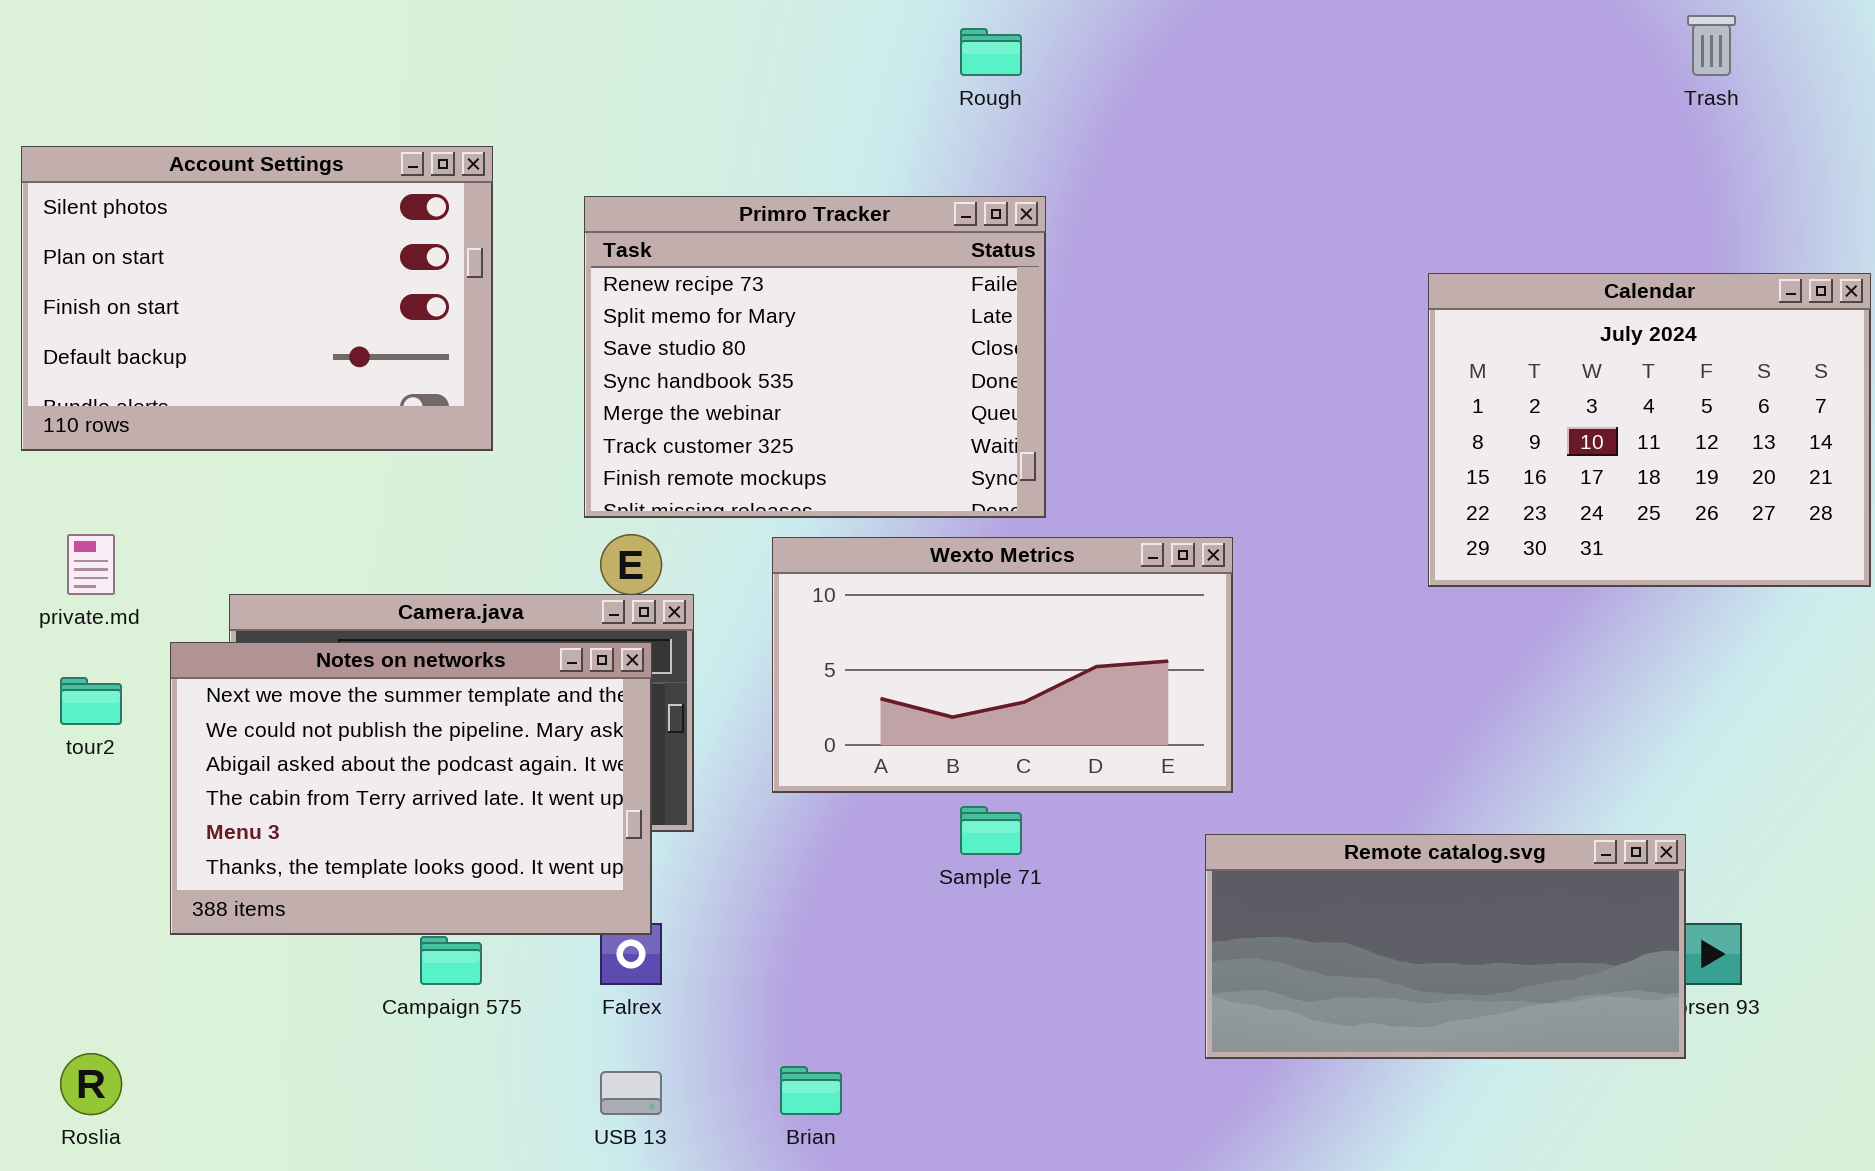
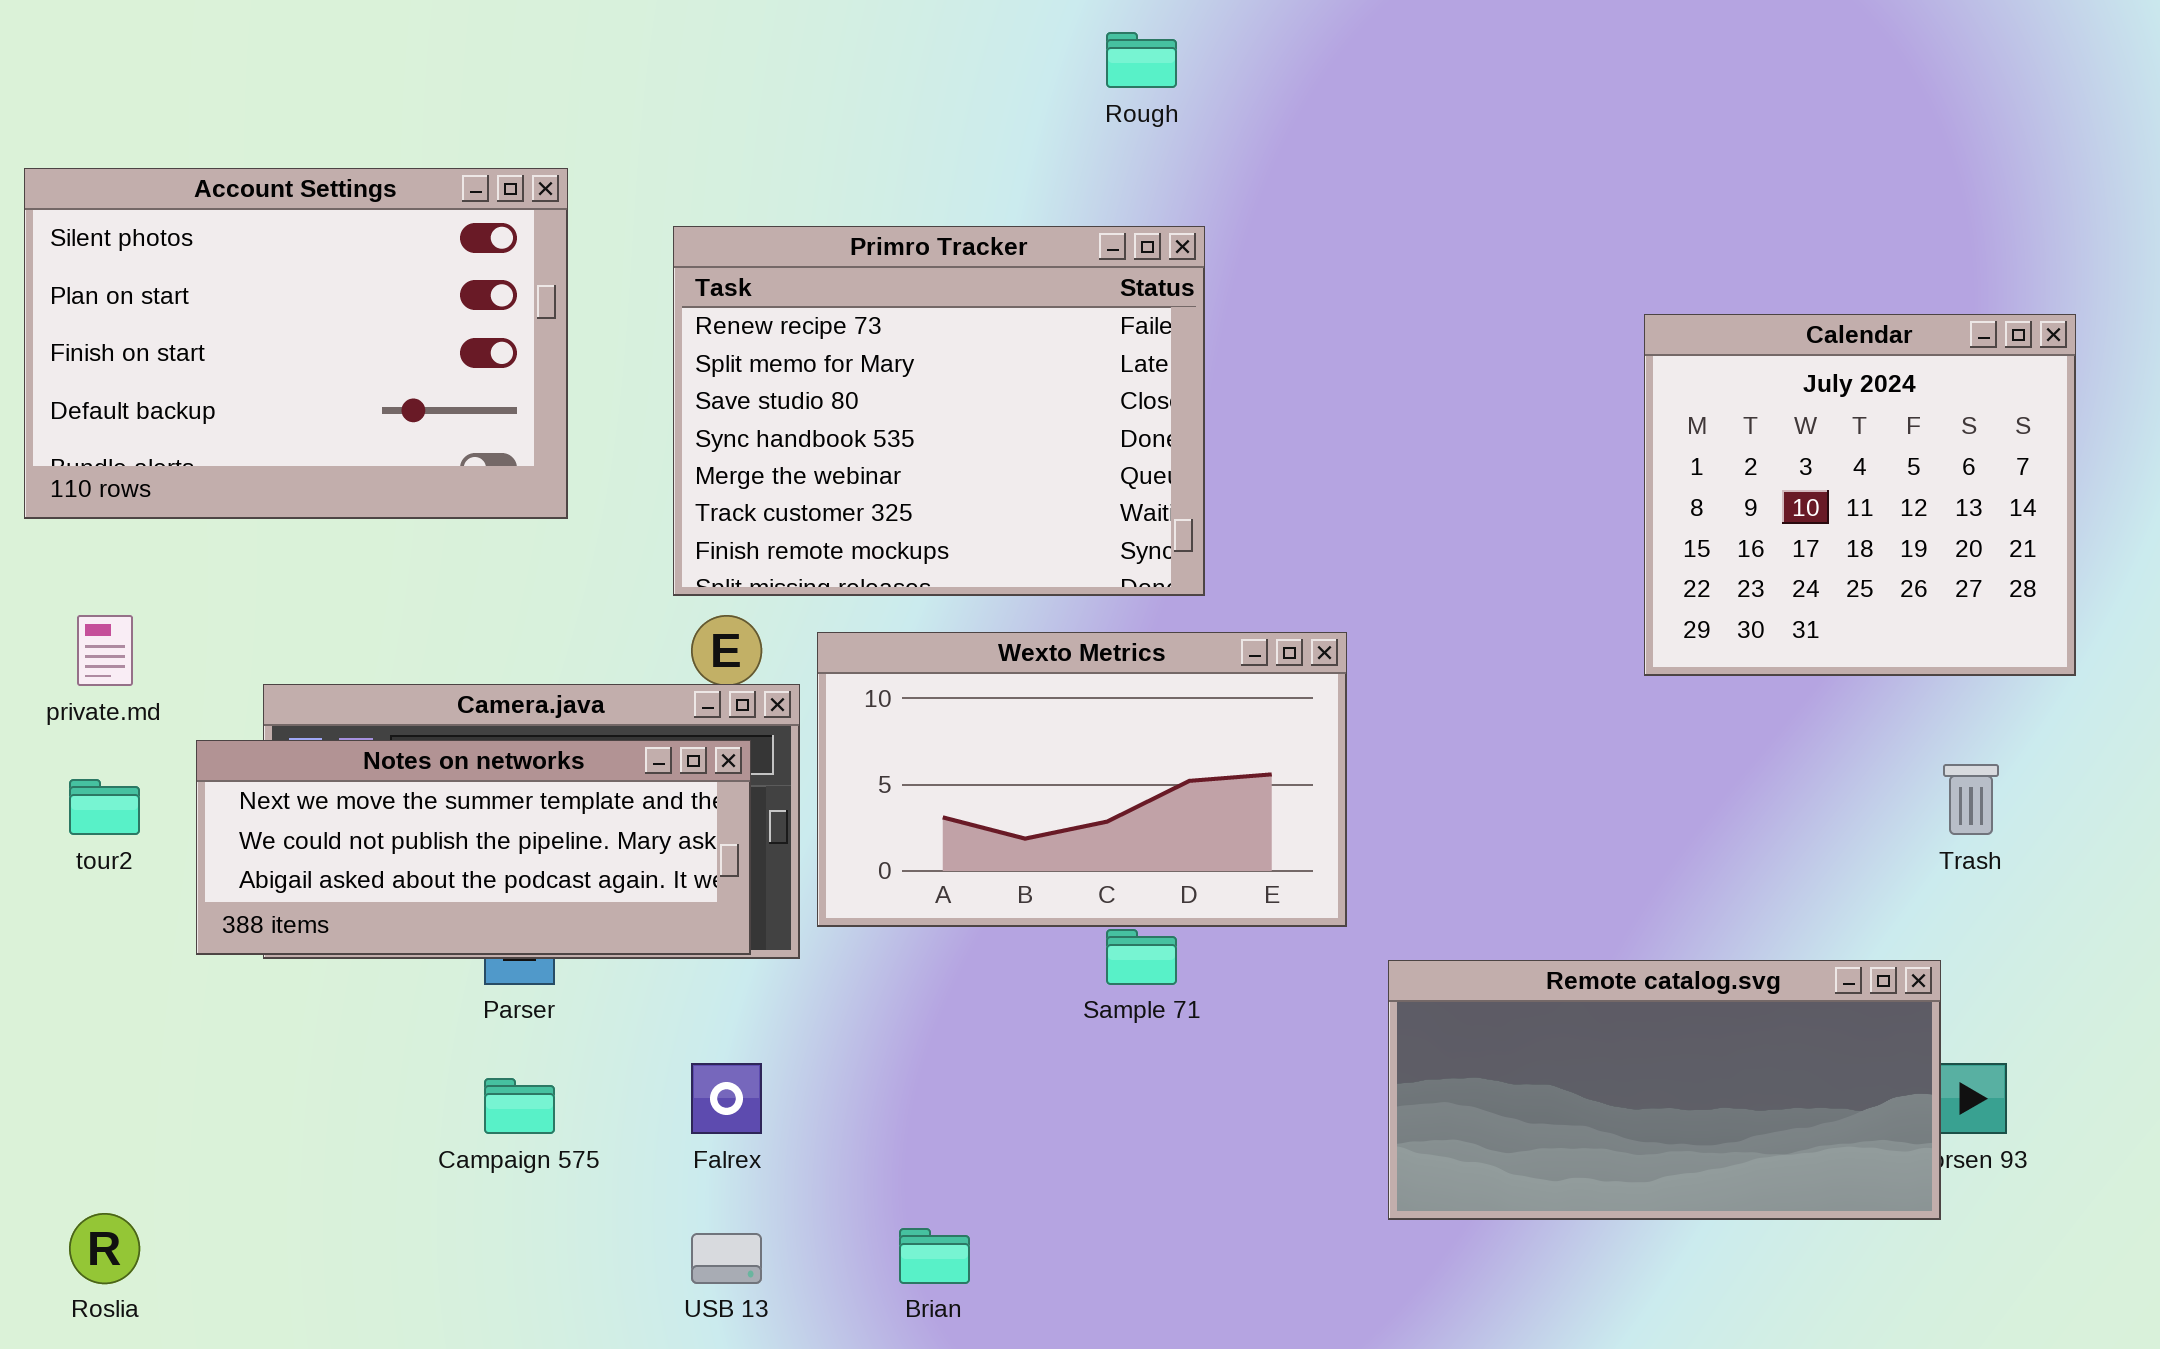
Trash: [1687,15,1736,76] -> [1943,764,1999,835], moved
Calendar: [1428,273,1871,587] -> [1644,314,2076,676], resized
Wexto Metrics: [772,537,1233,793] -> [817,632,1347,927], moved
Notes on networks: [170,642,652,935] -> [196,740,751,955], resized

